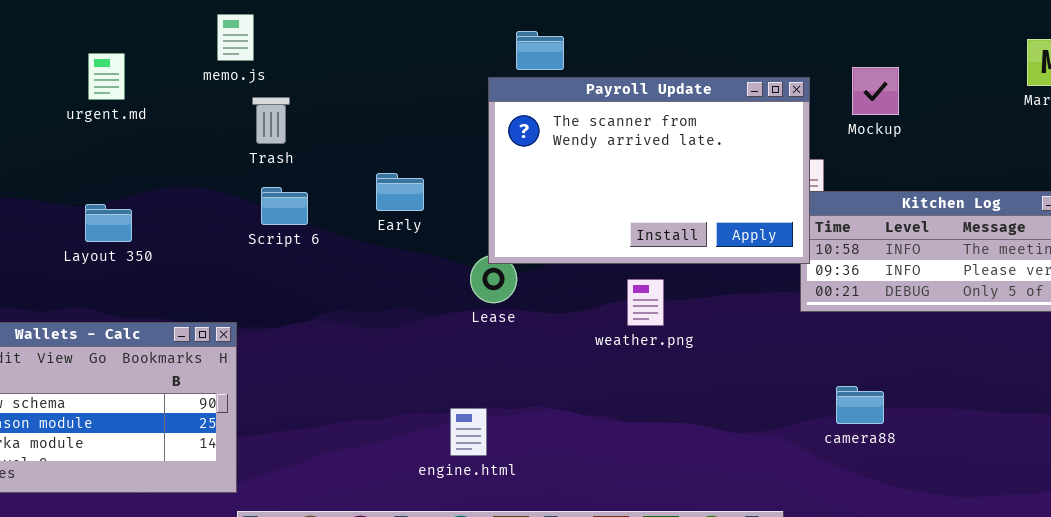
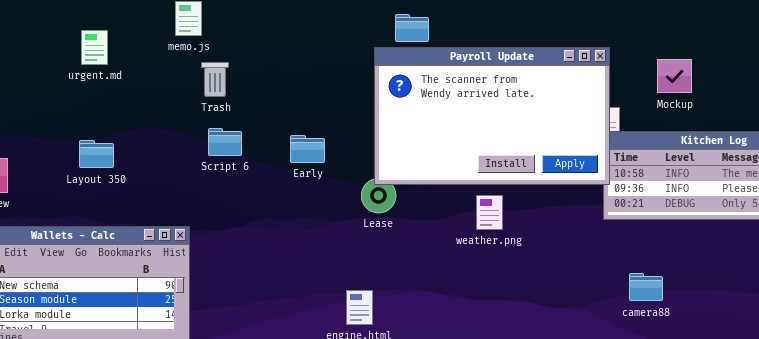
Mockup: [852,67,899,115] -> [657,59,692,93], moved
Early: [376,173,424,211] -> [290,135,325,163], moved

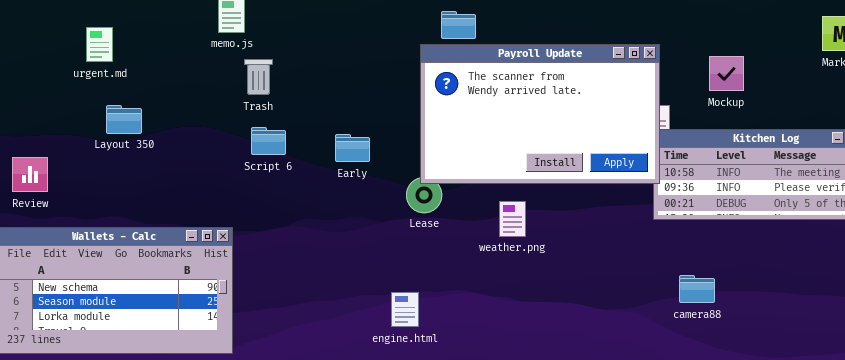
urgent.md: [81,30,108,65] -> [86,27,113,62], moved
Layout 350: [79,140,114,168] -> [106,105,142,134], moved
weather.png: [476,195,503,230] -> [499,201,526,237], moved

